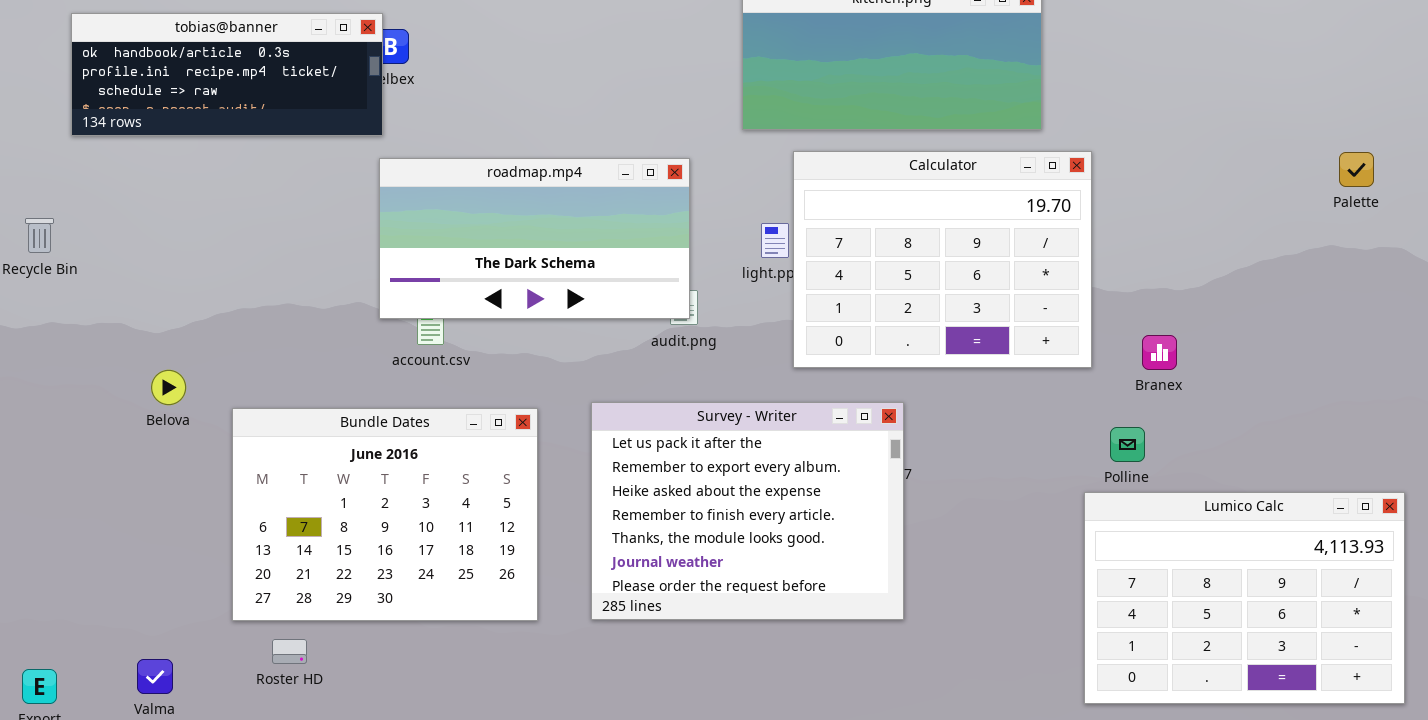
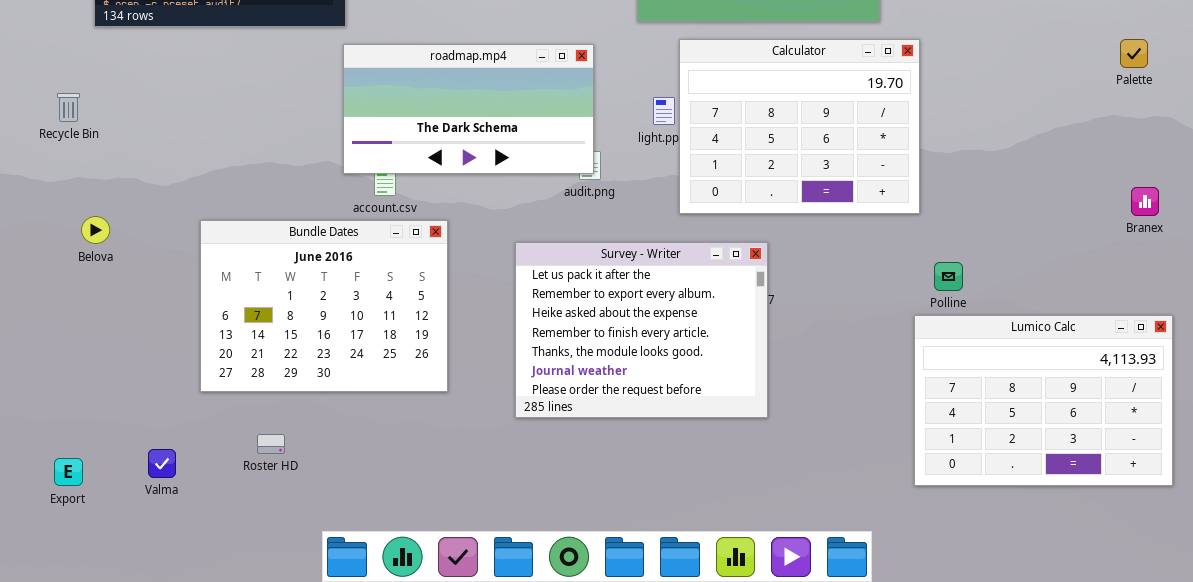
Branex: [1142,335,1177,370] -> [1131,187,1159,216], moved
Belova: [151,370,186,405] -> [81,216,110,244], moved
Bundle Dates: [232,408,538,621] -> [200,220,448,392], moved

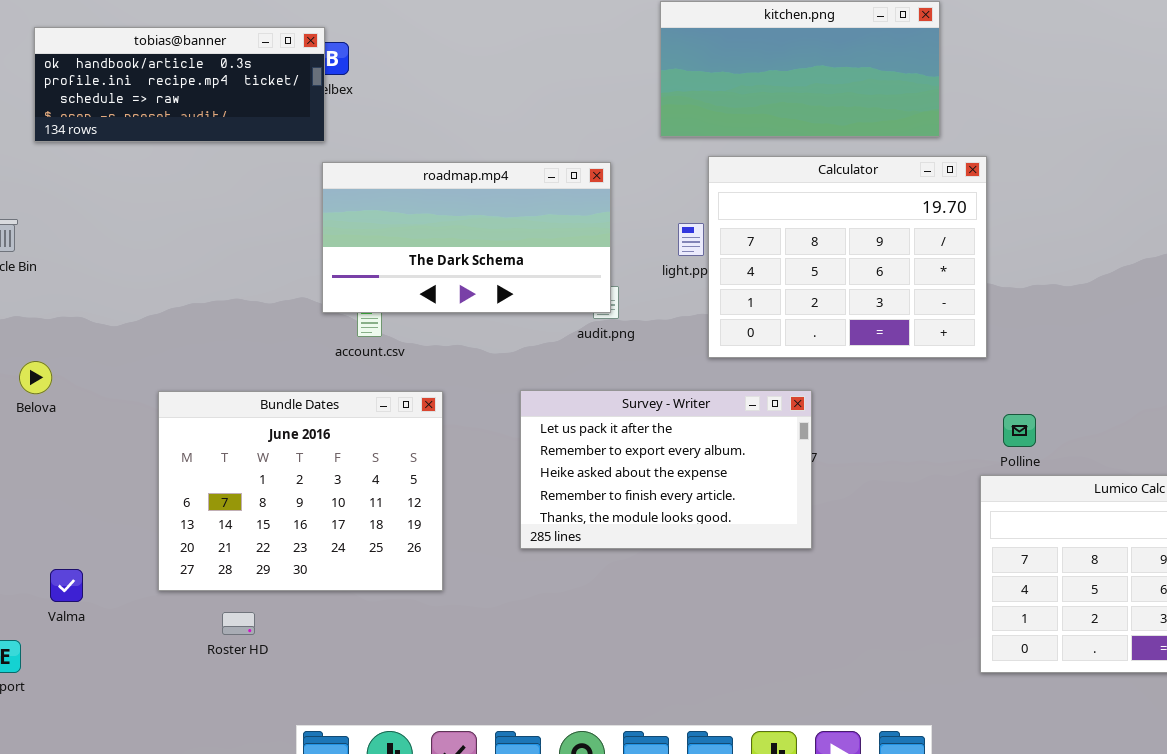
Bundle Dates: [200,220,448,392] -> [158,391,443,591], moved
Survey - Writer: [515,242,768,418] -> [520,390,812,549], resized
Valma: [148,449,176,478] -> [50,569,83,602], moved

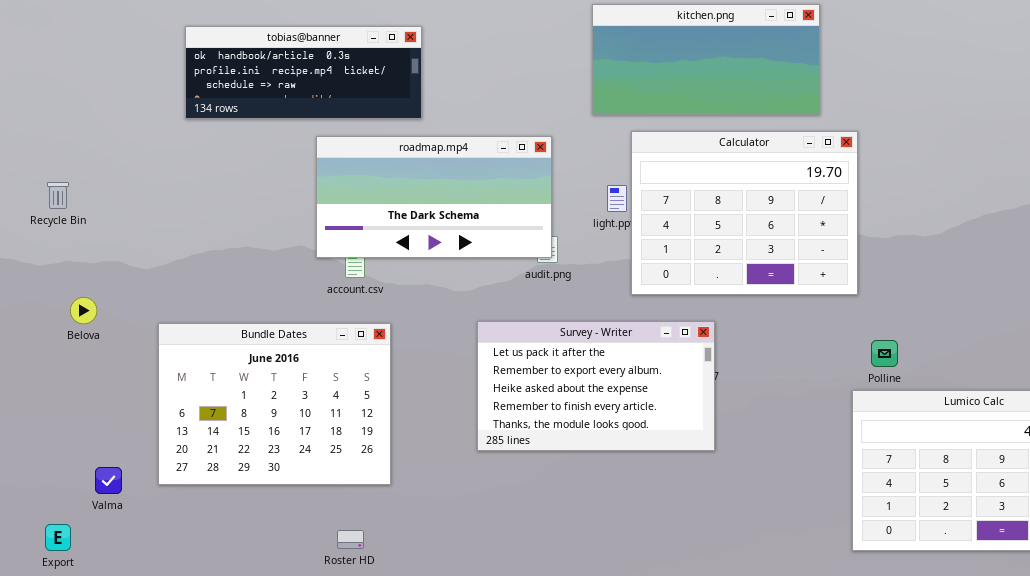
tobias@banner: [34,27,325,142] -> [185,26,422,119], moved
Bundle Dates: [158,391,443,591] -> [158,323,391,485], moved
Roster HD: [222,612,255,635] -> [337,530,364,549], moved

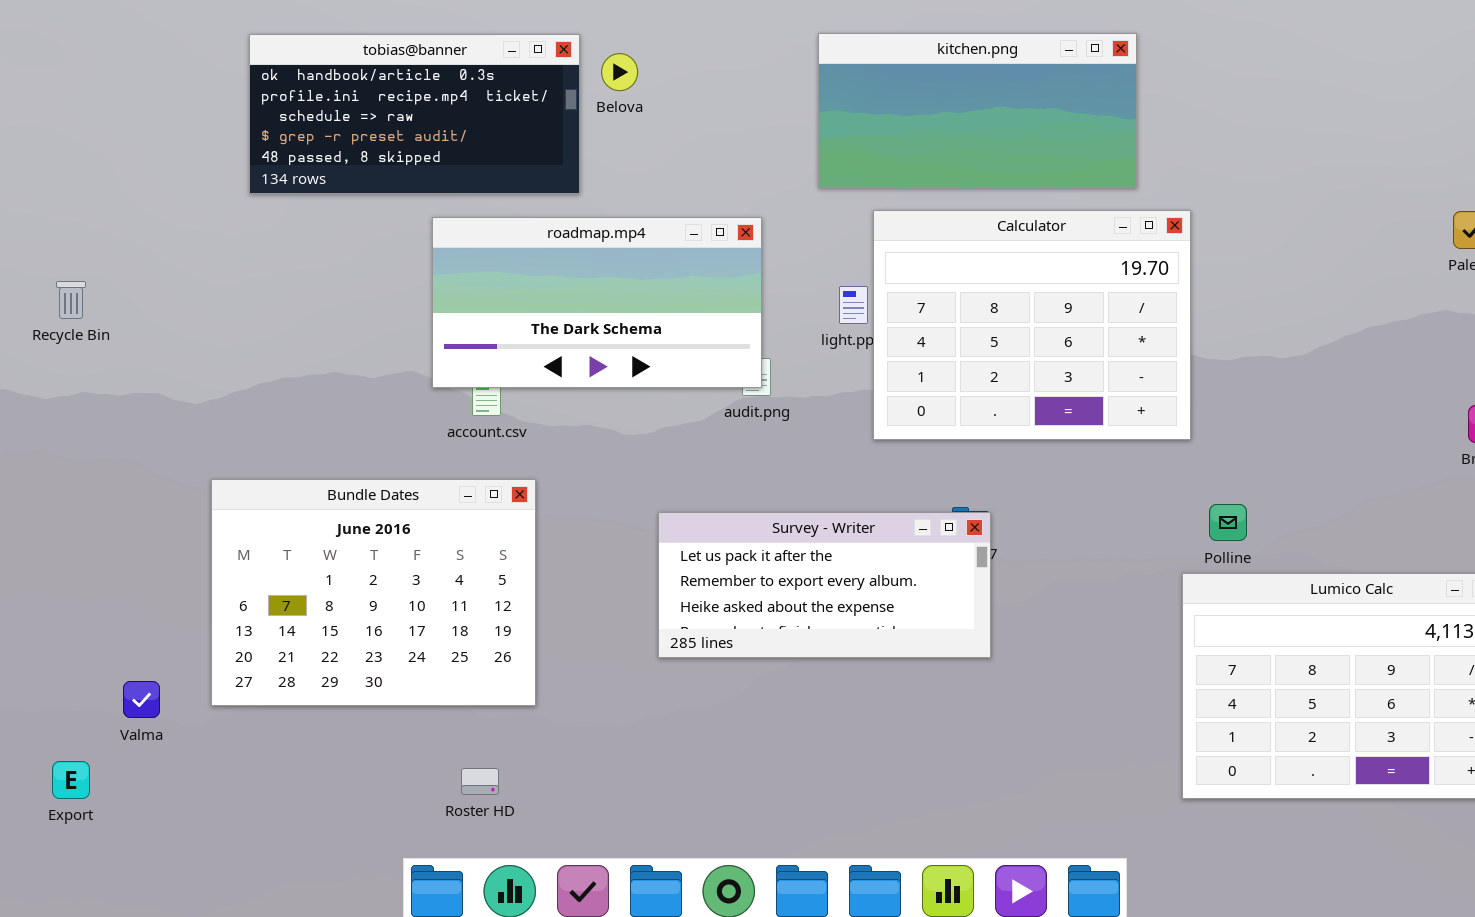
tobias@banner: [185,26,422,119] -> [249,34,580,194], resized
Belova: [70,297,97,324] -> [601,53,638,91], moved
Survey - Writer: [477,321,715,451] -> [658,512,991,658], resized

